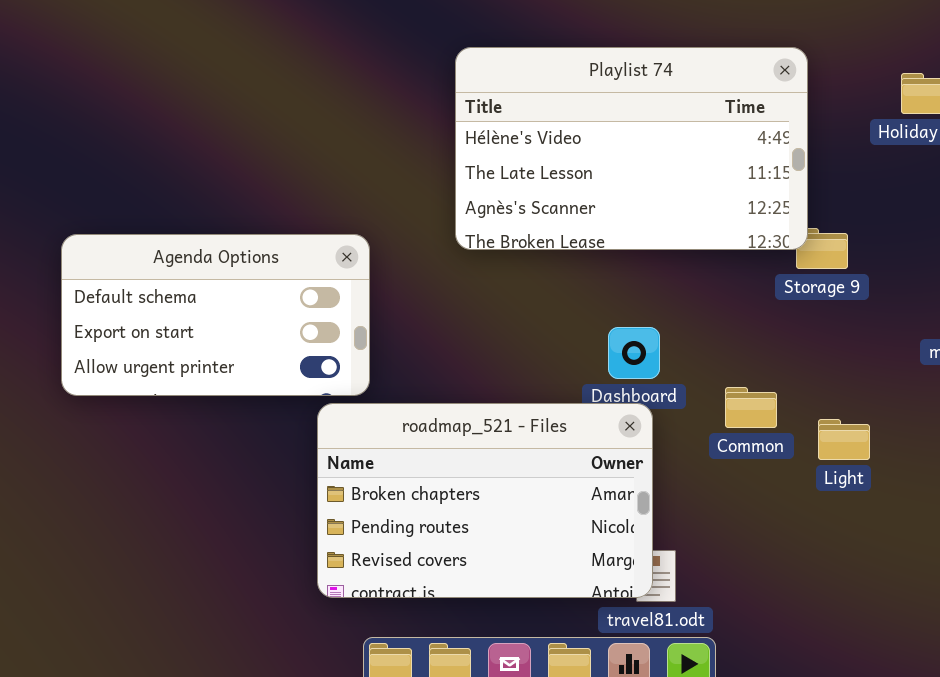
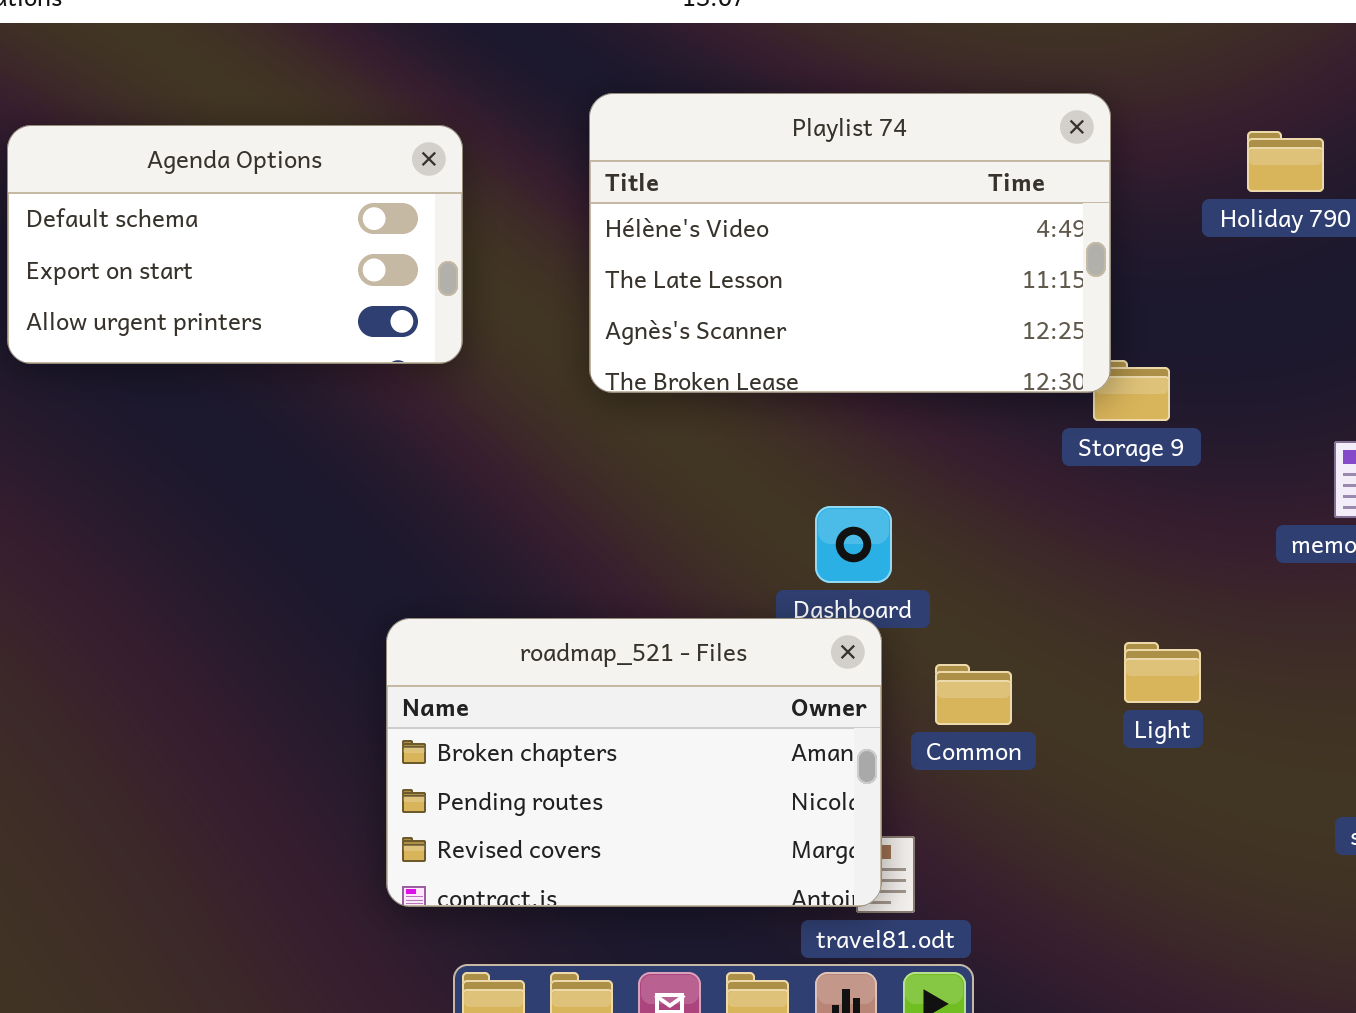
Agenda Options: [61,234,370,396] -> [7,125,463,364], moved
Common: [725,387,777,428] -> [935,664,1012,725], moved

